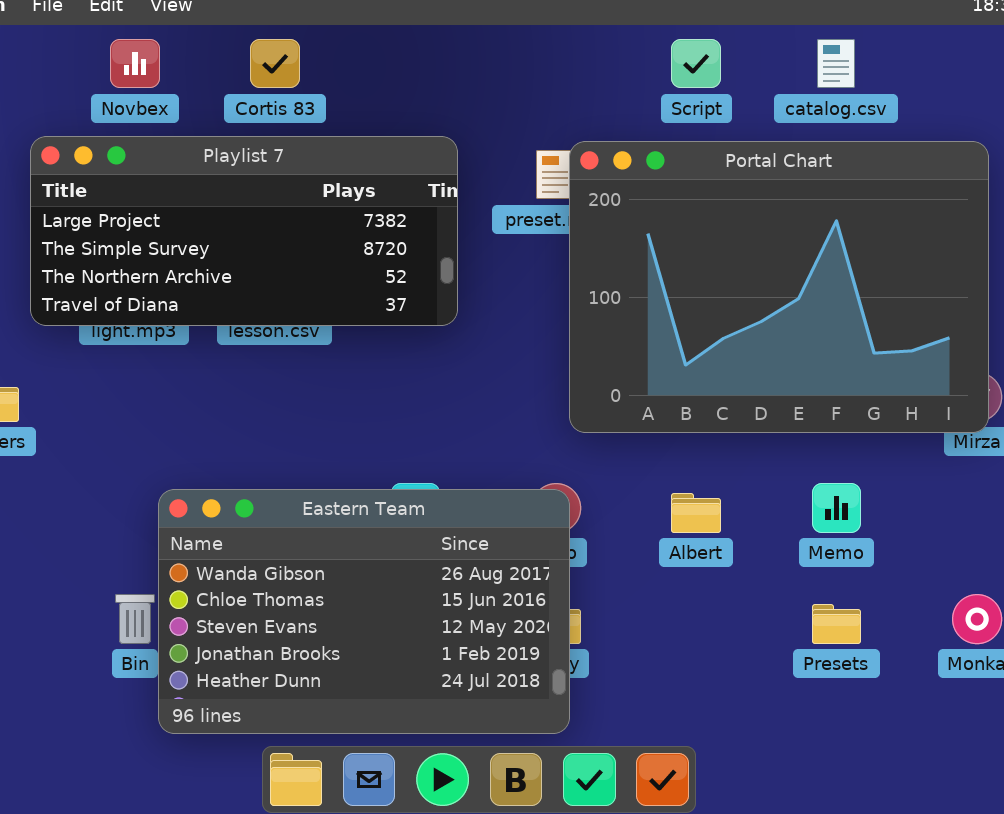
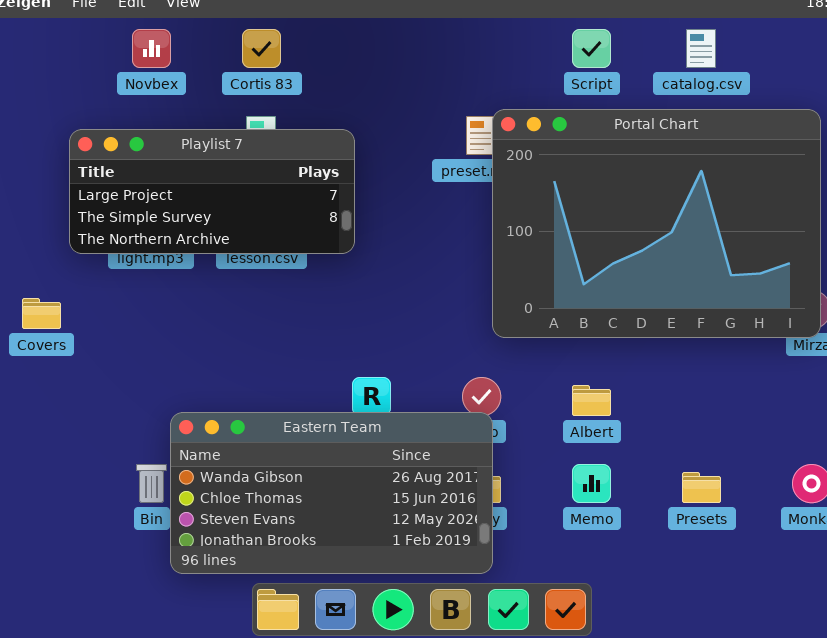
Playlist 7: [30,136,458,326] -> [69,129,355,254], resized
Memo: [812,483,861,533] -> [572,464,611,503], moved
Eastern Team: [158,489,570,734] -> [170,412,493,574], resized

